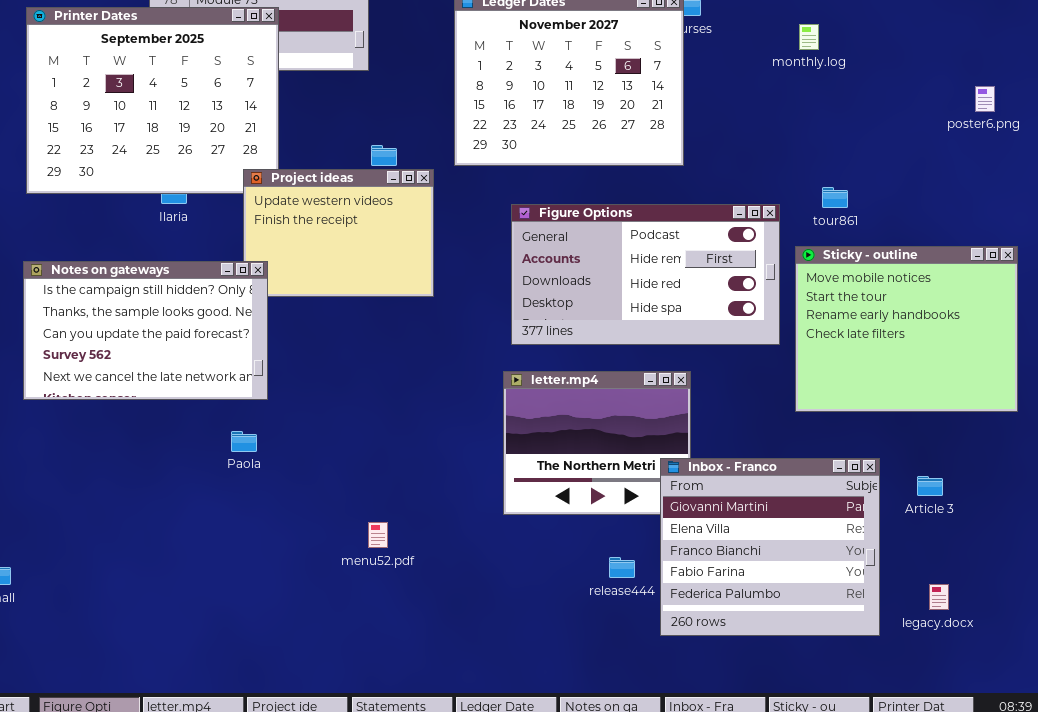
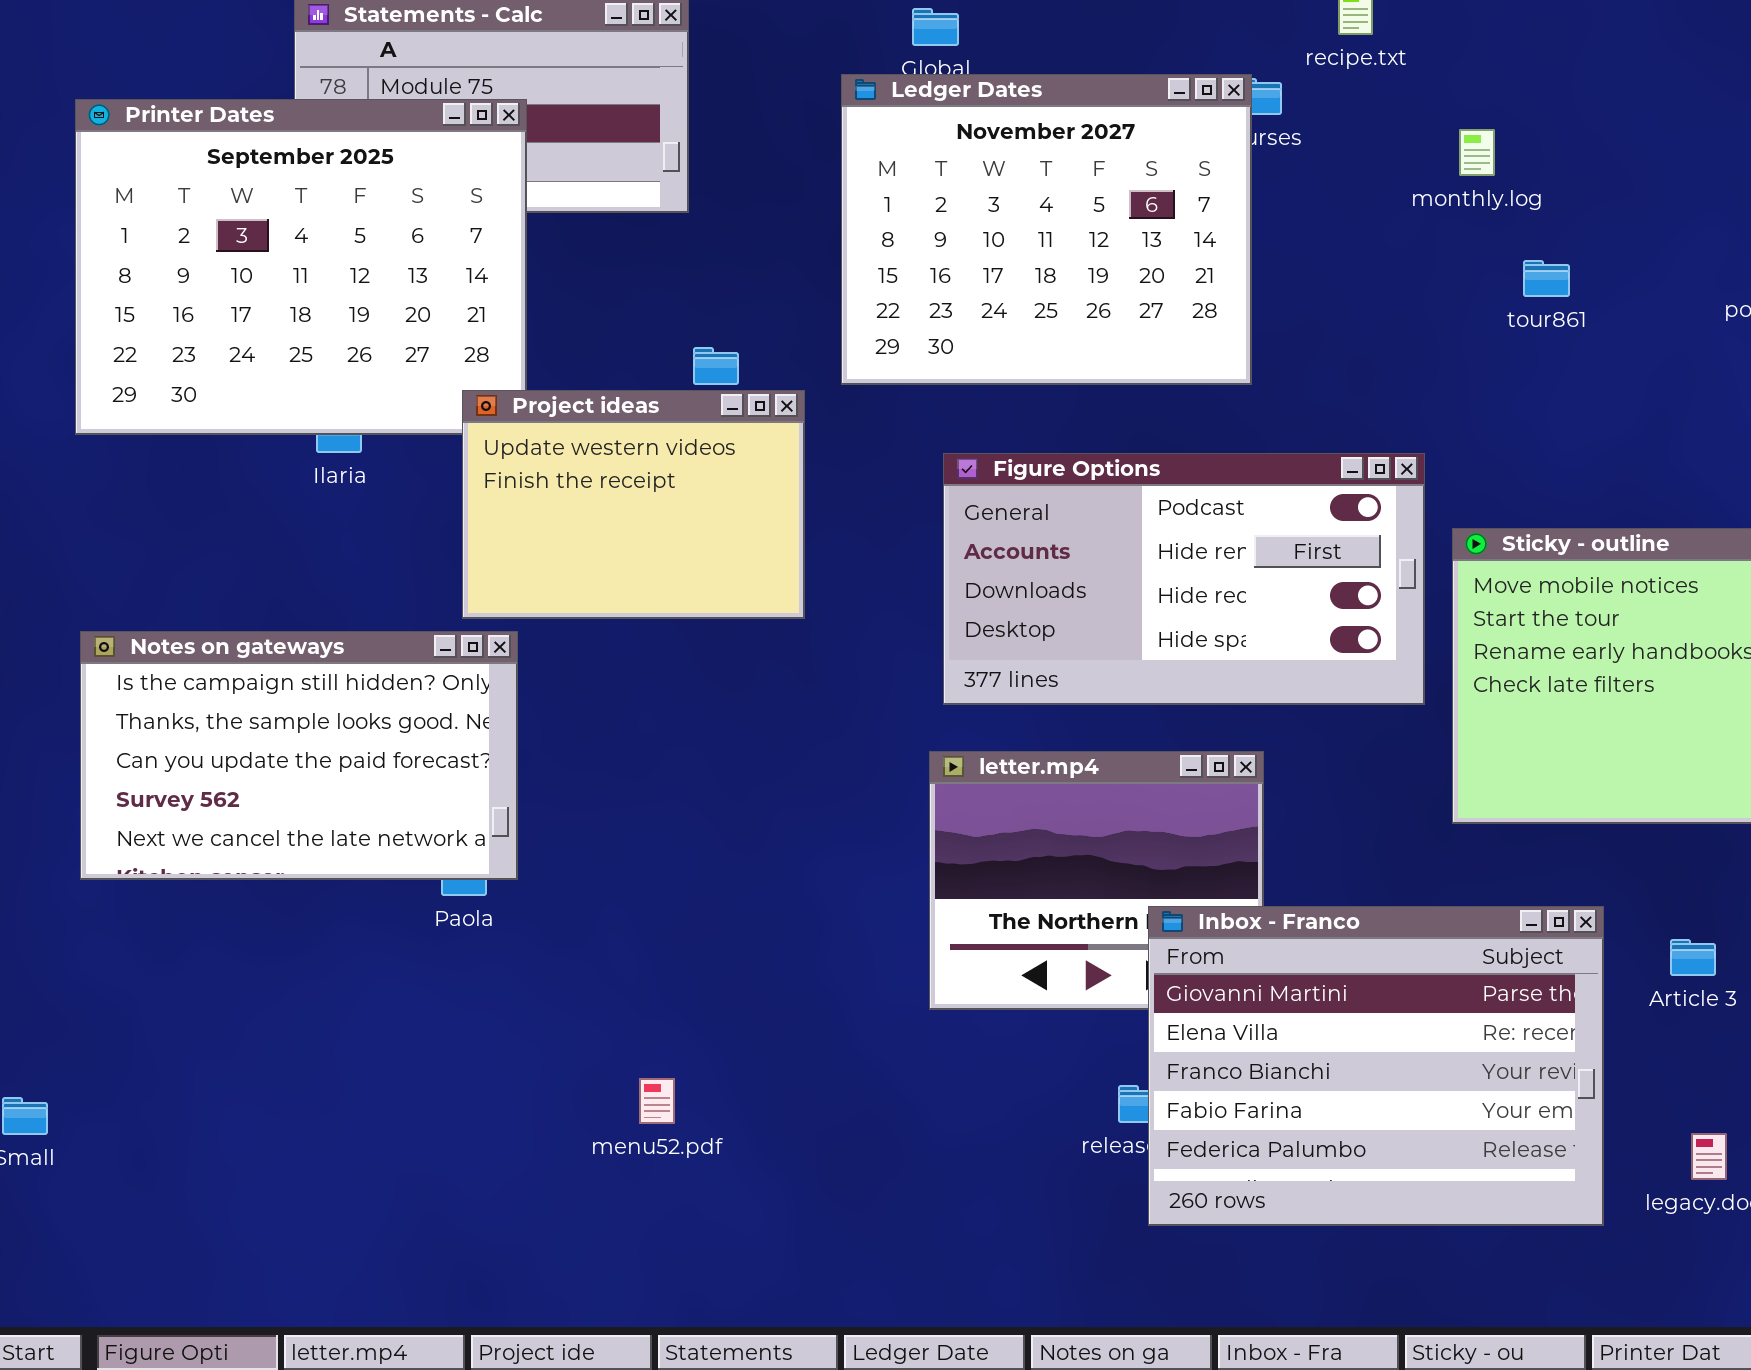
tour861: [822,187,848,208] -> [1523,260,1570,297], moved
Notes on gateways: [23,261,268,400] -> [80,631,518,880], moved
Inbox - Franco: [660,458,880,636] -> [1148,906,1604,1226], resized
menu52.pdf: [368,522,388,548] -> [639,1078,675,1124], moved

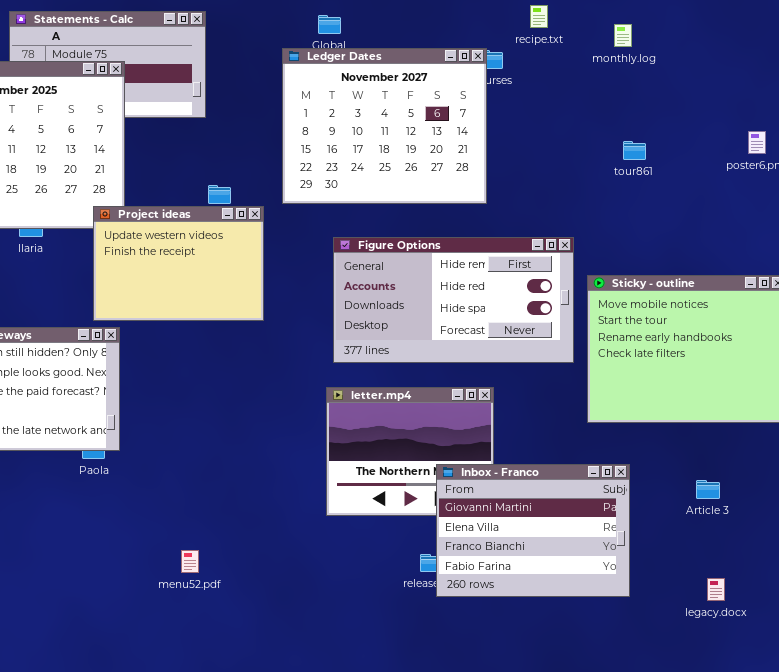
monthly.log: [1459,129,1495,176] -> [614,24,632,47], moved
Figure Options: [943,453,1425,705] -> [333,237,574,363], scrolled down 1 row
Inbox - Franco: [1148,906,1604,1226] -> [436,464,630,597], resized

